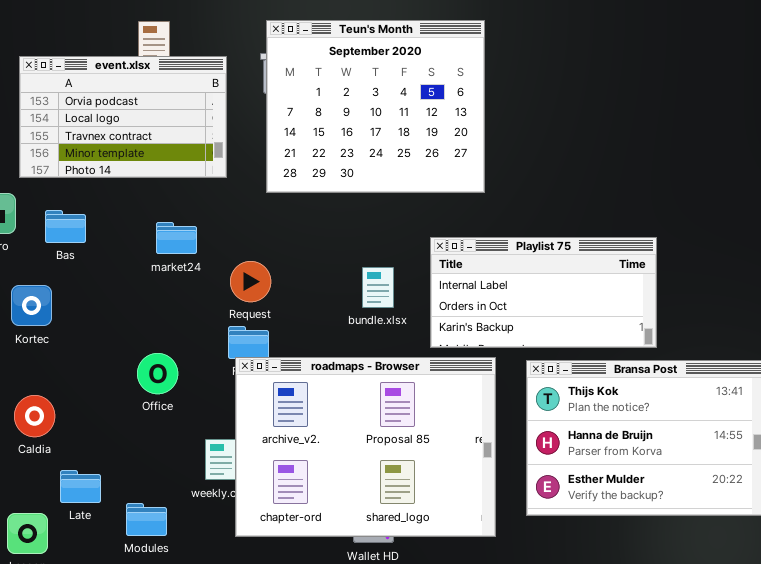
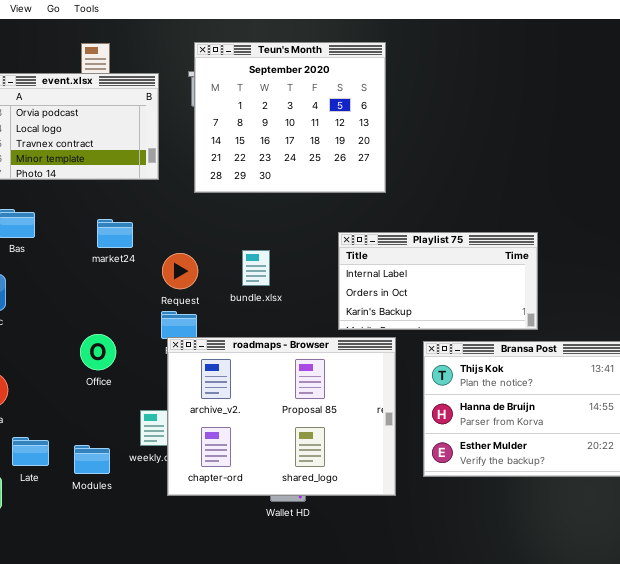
bundle.xlsx: [362,267,394,308] -> [242,250,270,286], moved
Modules: [126,503,167,536] -> [74,445,110,474], moved

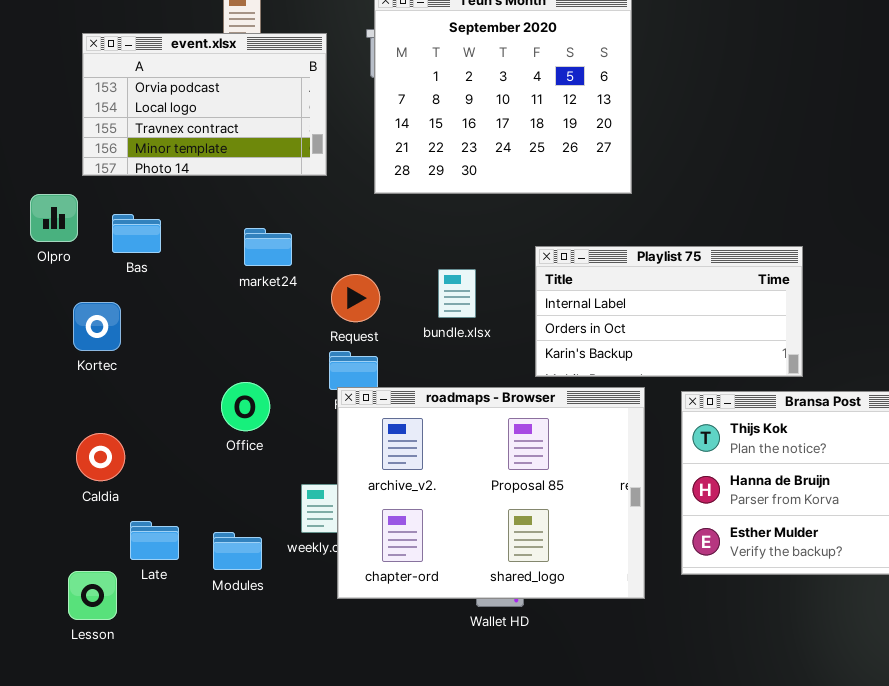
Playlist 75: [338,232,538,330] -> [535,246,803,377], moved

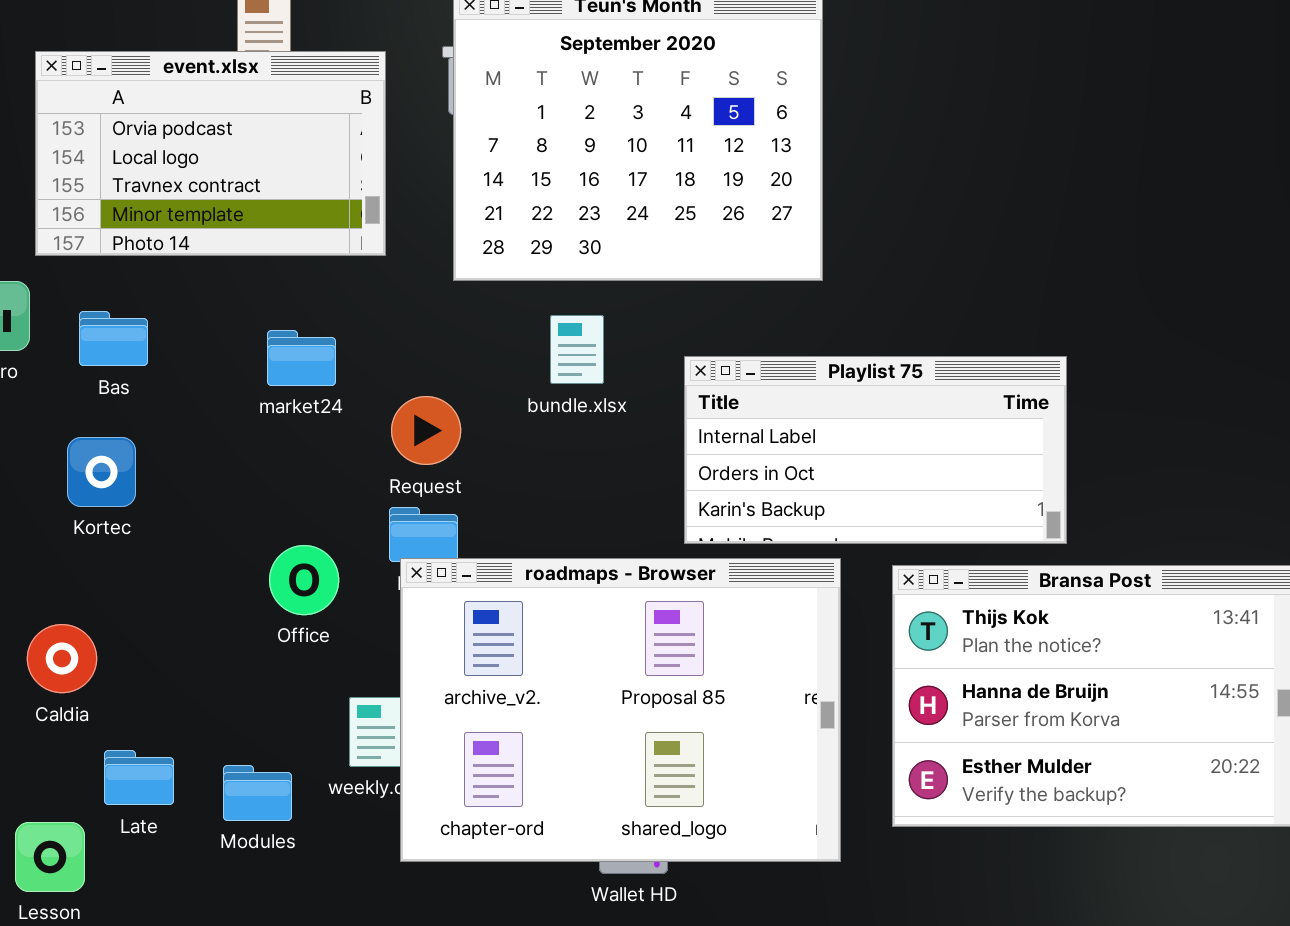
bundle.xlsx: [438,269,476,318] -> [550,315,604,384], moved
Kortec: [73,302,121,351] -> [67,437,136,507], moved
Office: [221,382,270,431] -> [269,545,339,615], moved

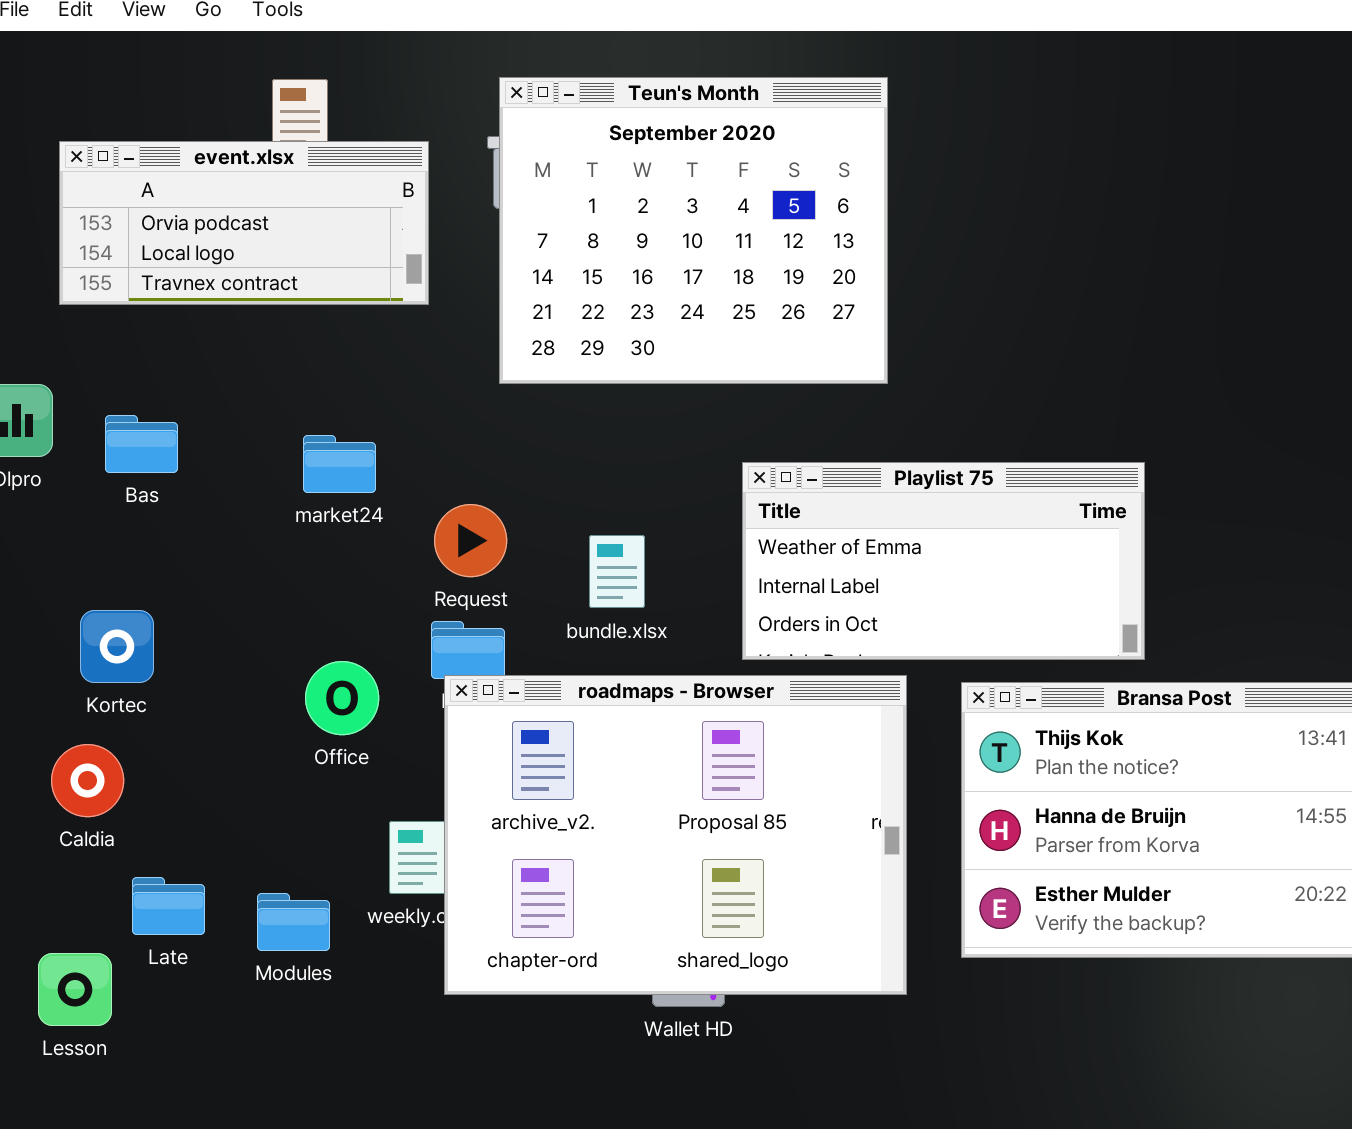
event.xlsx: [35,51,386,256] -> [59,141,429,305], resized
bundle.xlsx: [550,315,604,384] -> [589,535,645,608], moved
Playlist 75: [684,356,1067,544] -> [742,462,1145,660], scrolled up 1 row
Kortec: [67,437,136,507] -> [80,610,154,683], moved

